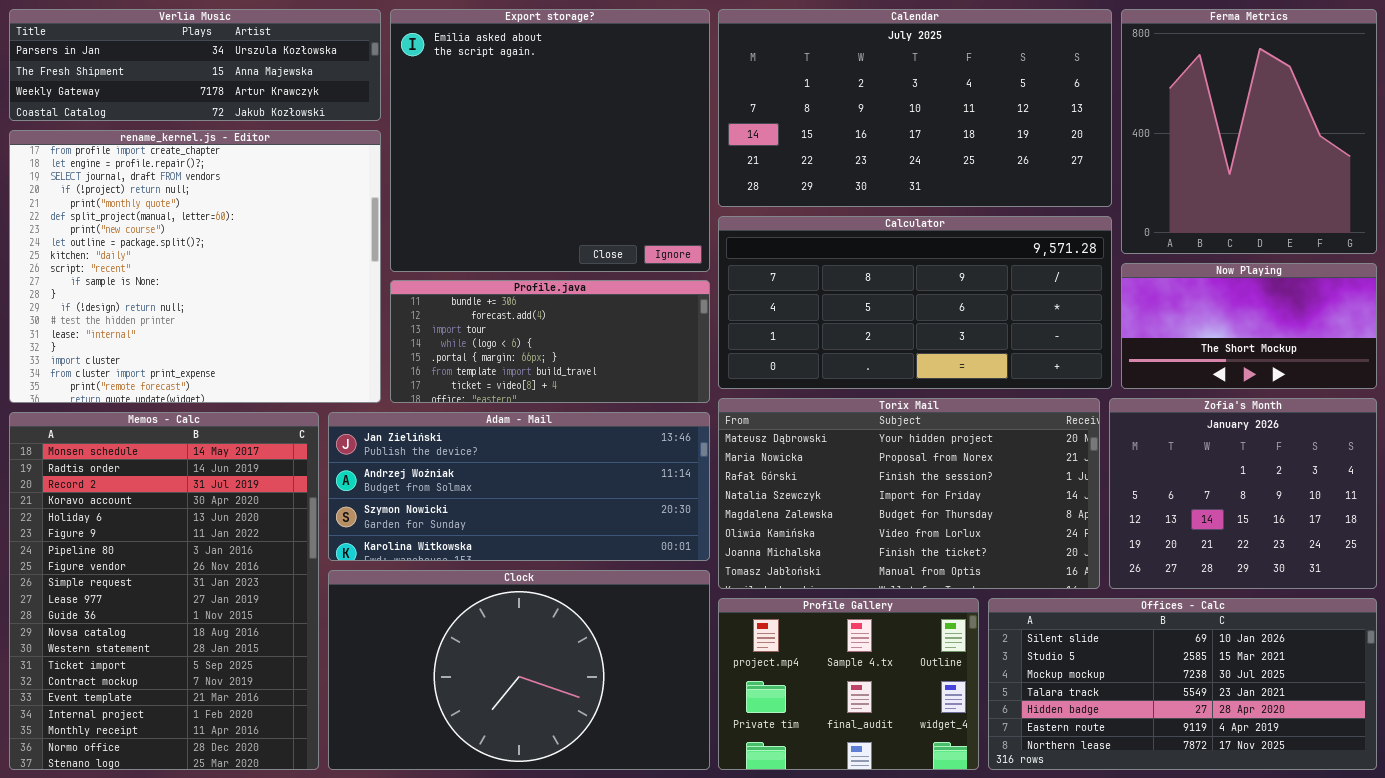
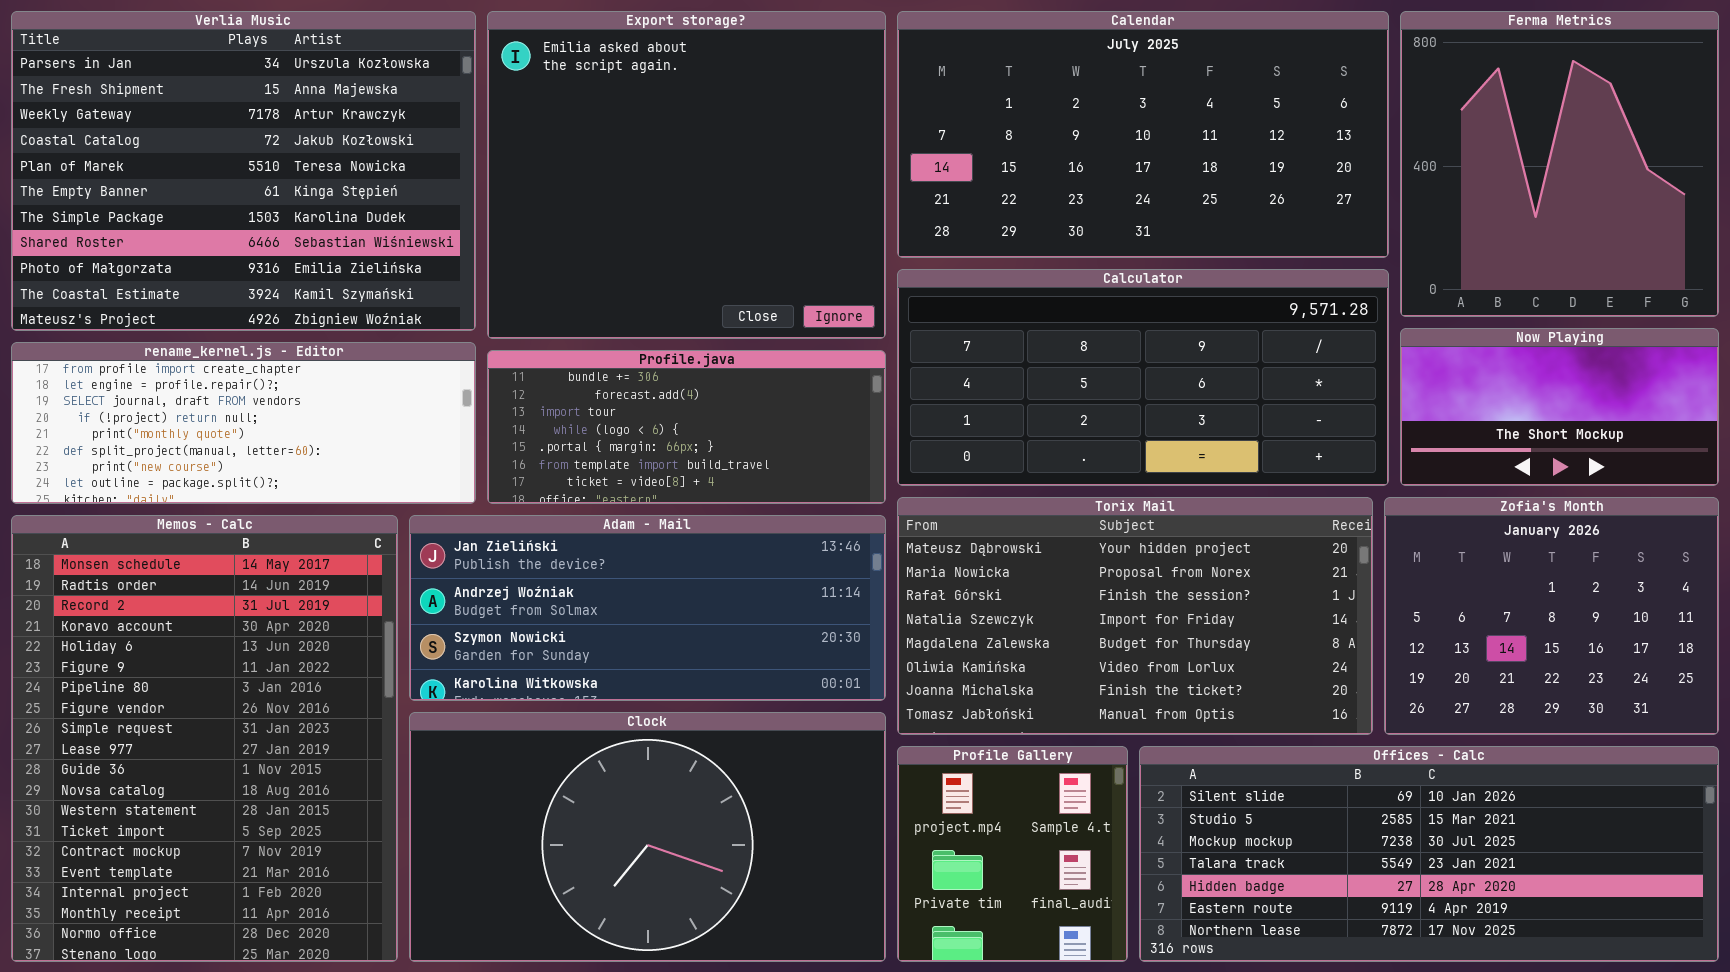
Verlia Music: [9,9,381,121] -> [11,11,476,331], resized
rename_kernel.js - Editor: [9,130,381,403] -> [11,342,476,504], resized
Profile Gallery: [718,598,979,770] -> [897,746,1128,962], resized
Offices - Calc: [988,598,1377,770] -> [1139,746,1719,962], resized

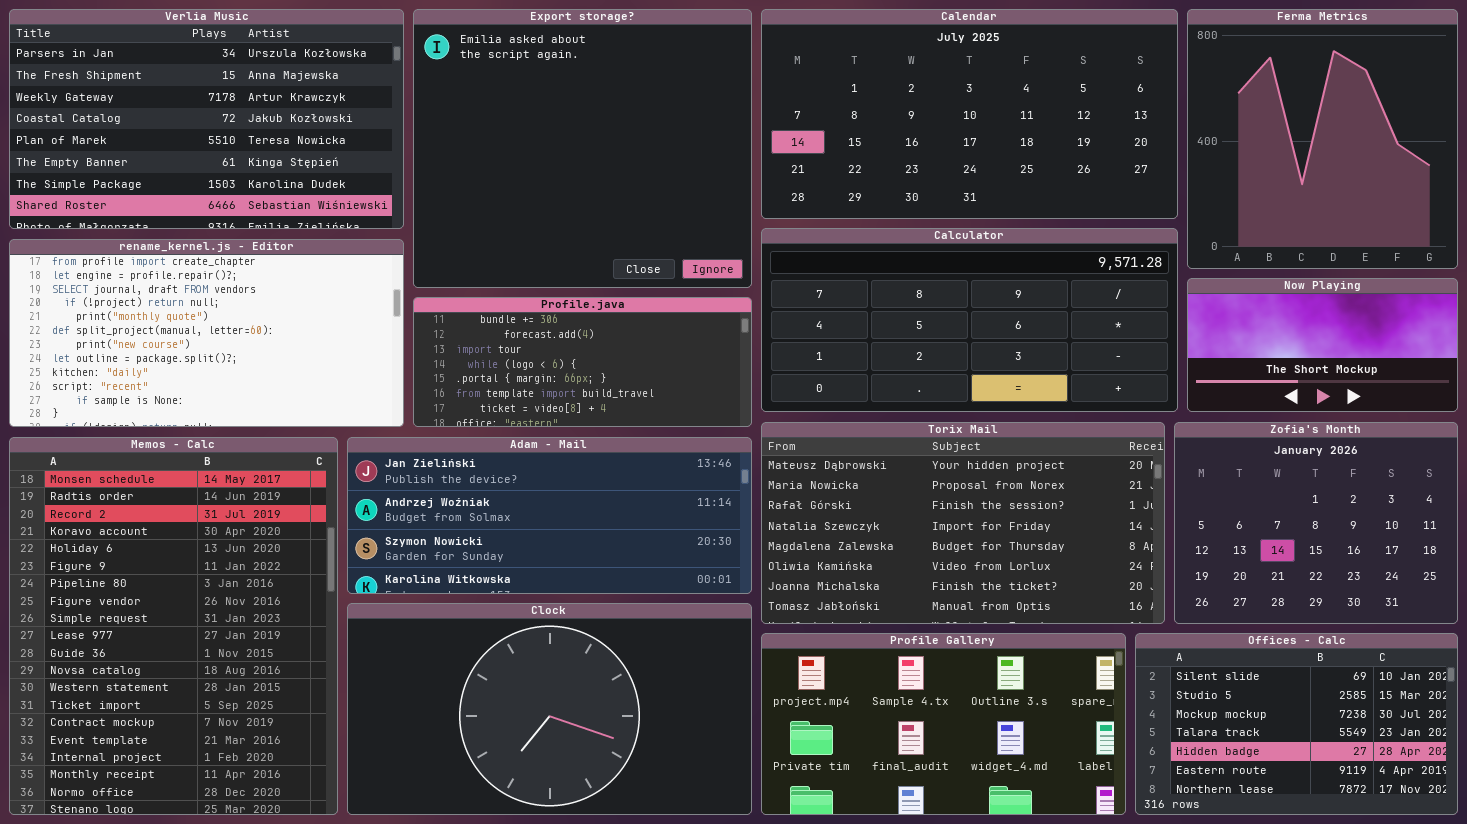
Verlia Music: [11,11,476,331] -> [9,9,404,229], resized
rename_kernel.js - Editor: [11,342,476,504] -> [9,239,404,427], resized
Profile Gallery: [897,746,1128,962] -> [761,633,1126,815], resized
Offices - Calc: [1139,746,1719,962] -> [1135,633,1458,815], resized

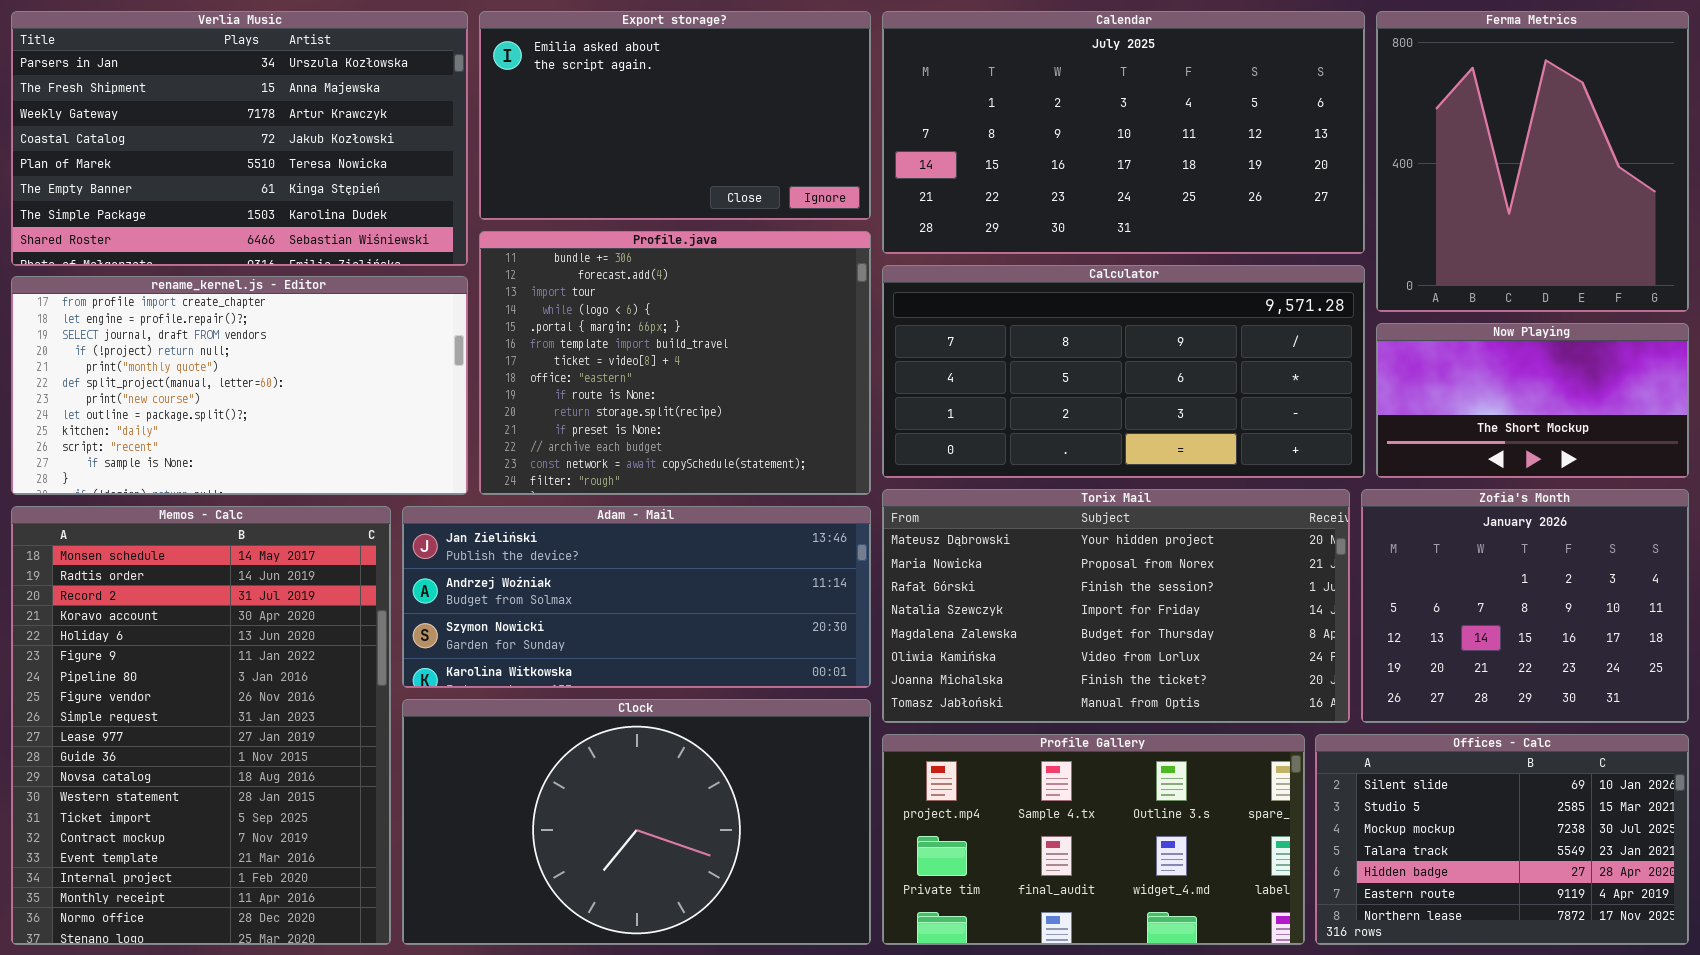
Export storage?: [413,9,752,288] -> [479,11,871,220], resized
Profile.java: [413,297,752,427] -> [479,231,871,495], resized

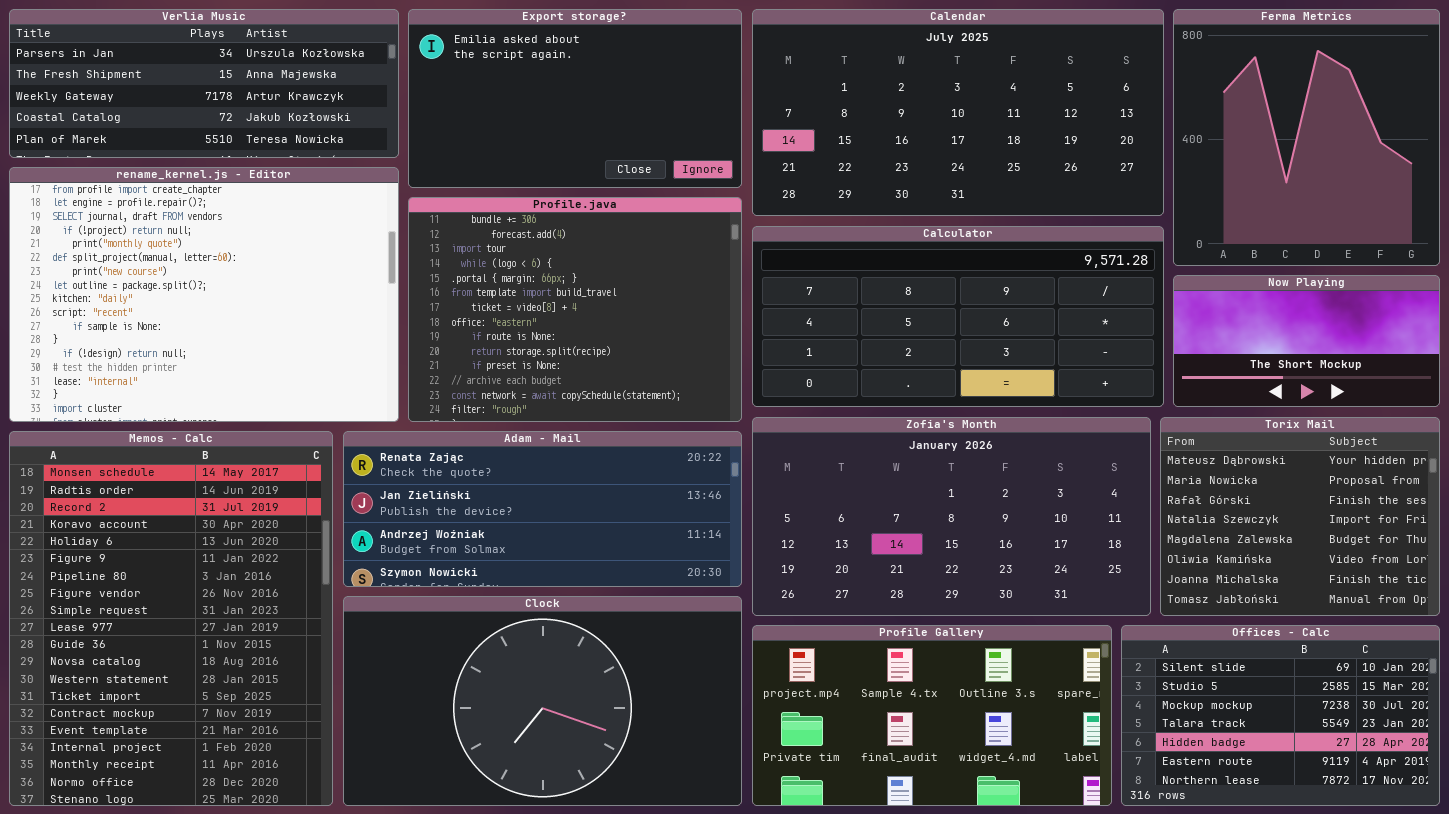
Verlia Music: [11,11,468,266] -> [9,9,399,158], resized
rename_kernel.js - Editor: [11,276,468,495] -> [9,167,399,422], resized
Torix Mail: [882,489,1350,723] -> [1160,417,1440,616], moved, resized
Zofia's Month: [1361,489,1689,723] -> [752,417,1151,616], moved, resized
Adam - Mail: [402,506,871,688] -> [343,431,742,587], scrolled up 1 row

